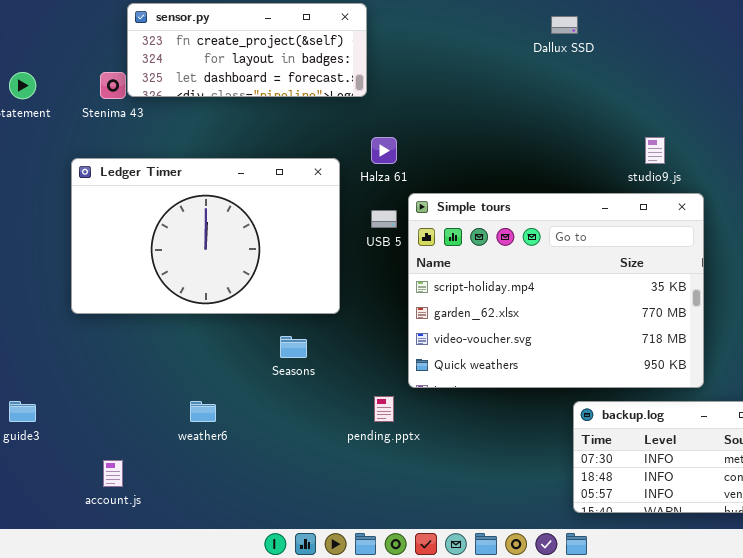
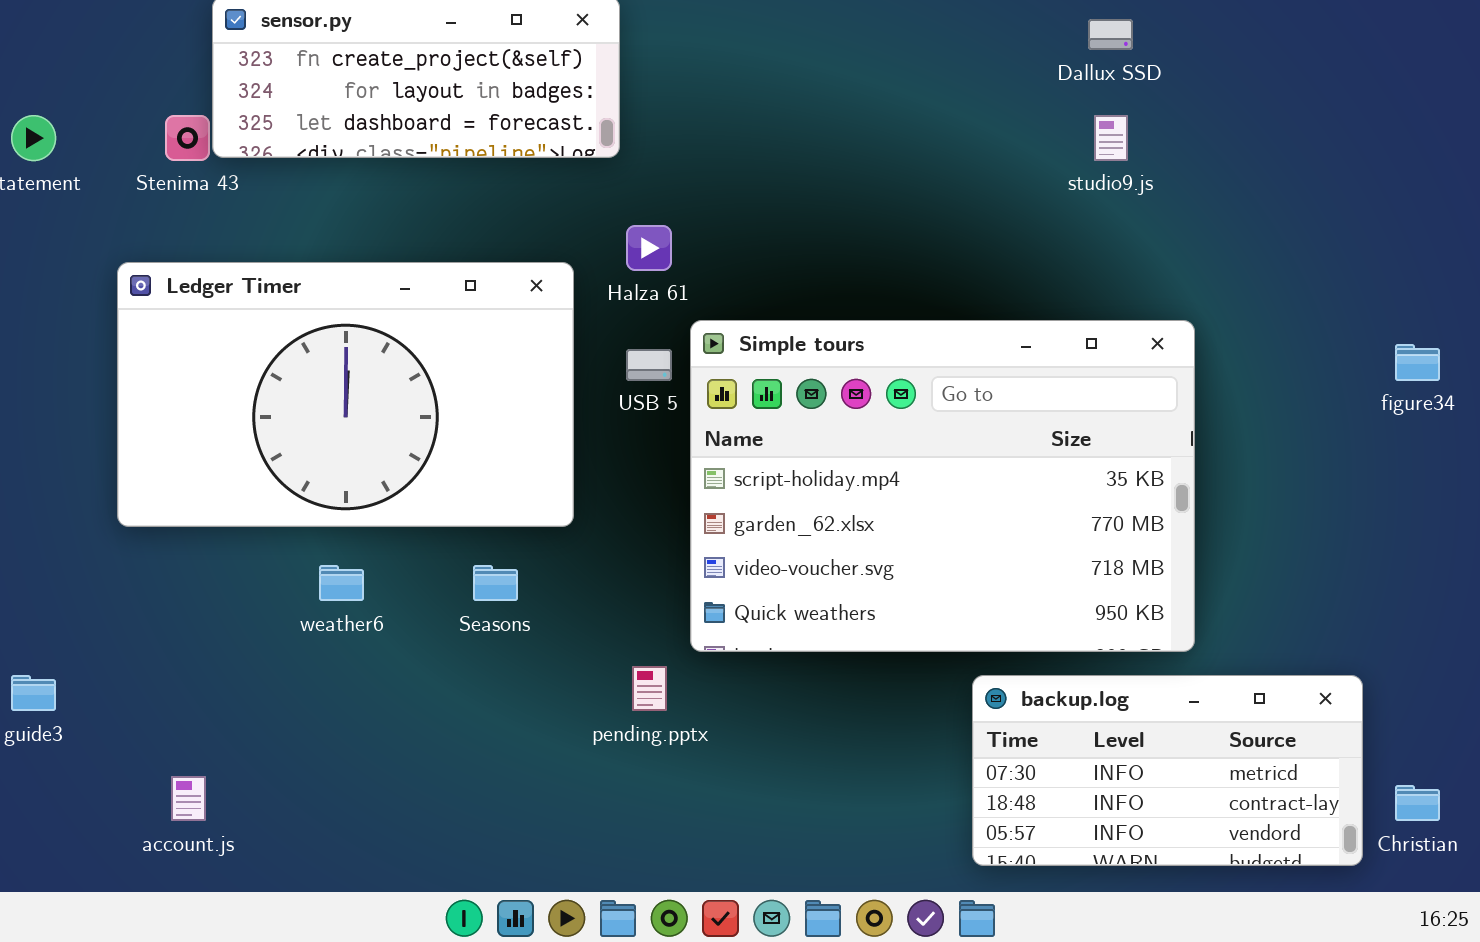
Dallux SSD: [551,16,578,34] -> [1088,19,1133,50], moved
studio9.js: [645,137,665,164] -> [1094,115,1128,161], moved
weather6: [190,401,216,422] -> [319,565,364,601], moved

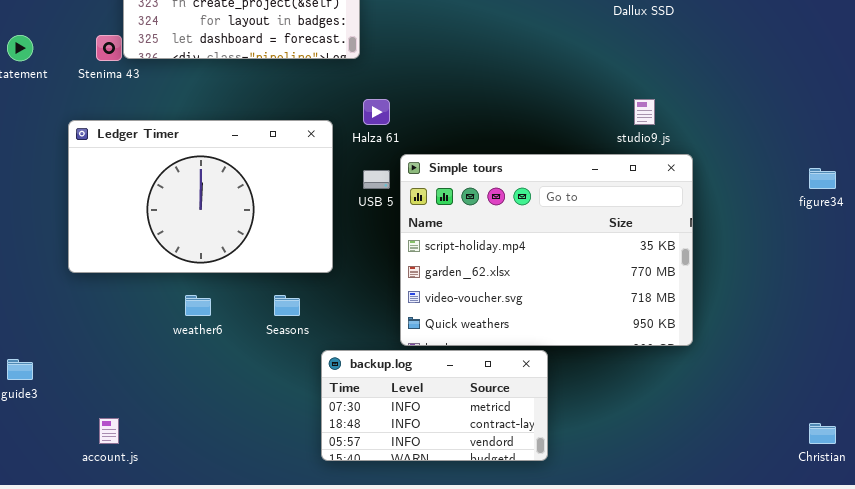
studio9.js: [1094,115,1128,161] -> [634,99,655,125], moved
backup.log: [972,675,1363,866] -> [321,350,548,461], moved

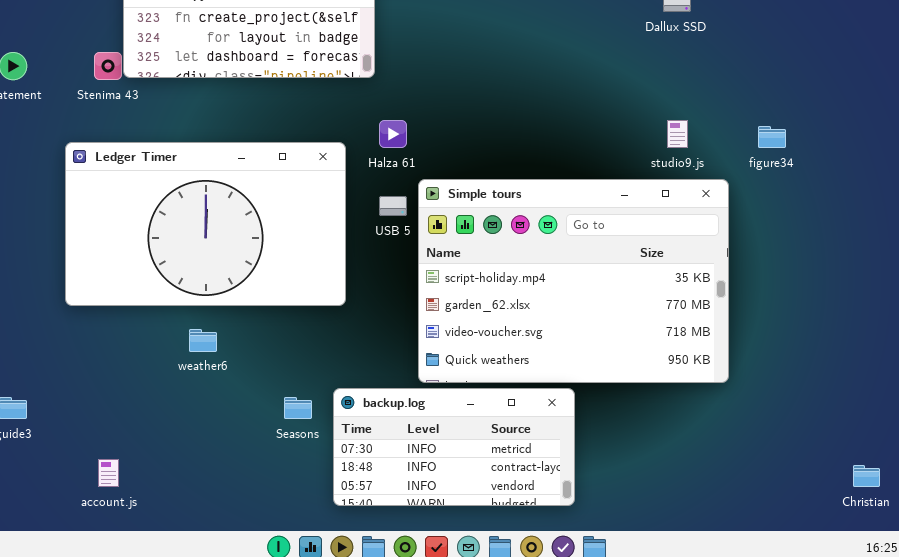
figure34: [809,168,836,189] -> [758,126,786,148], moved
Seasons: [274,295,300,316] -> [284,397,312,419], moved

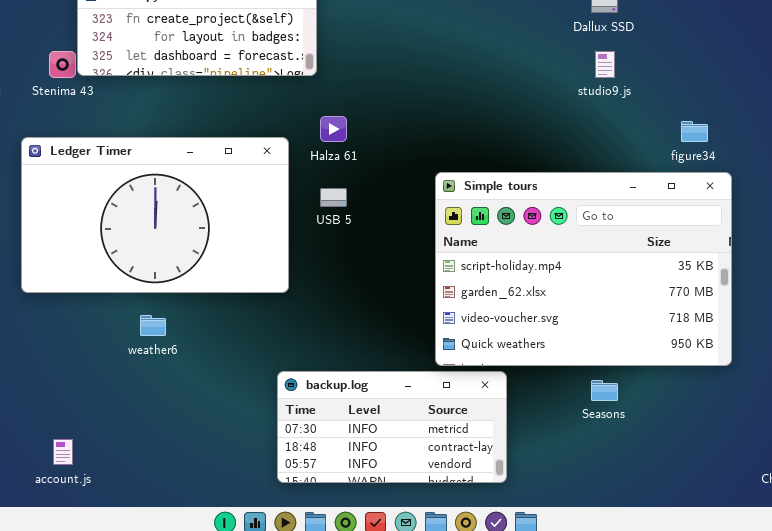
studio9.js: [667,120,688,148] -> [595,51,615,78], moved
Simple tours: [418,179,729,383] -> [435,172,732,366], moved
Seasons: [284,397,312,419] -> [591,380,618,401], moved

